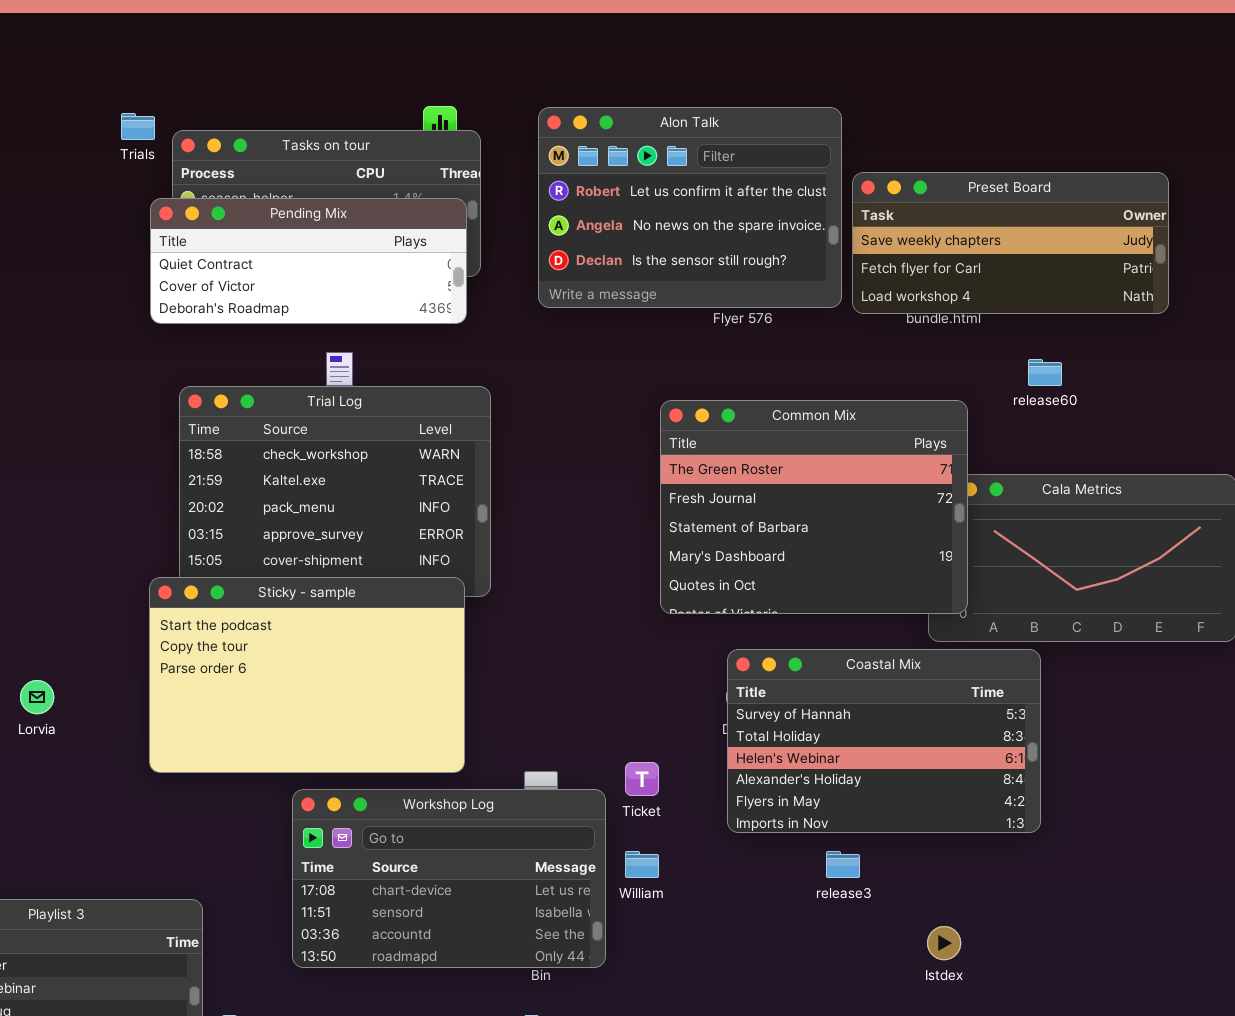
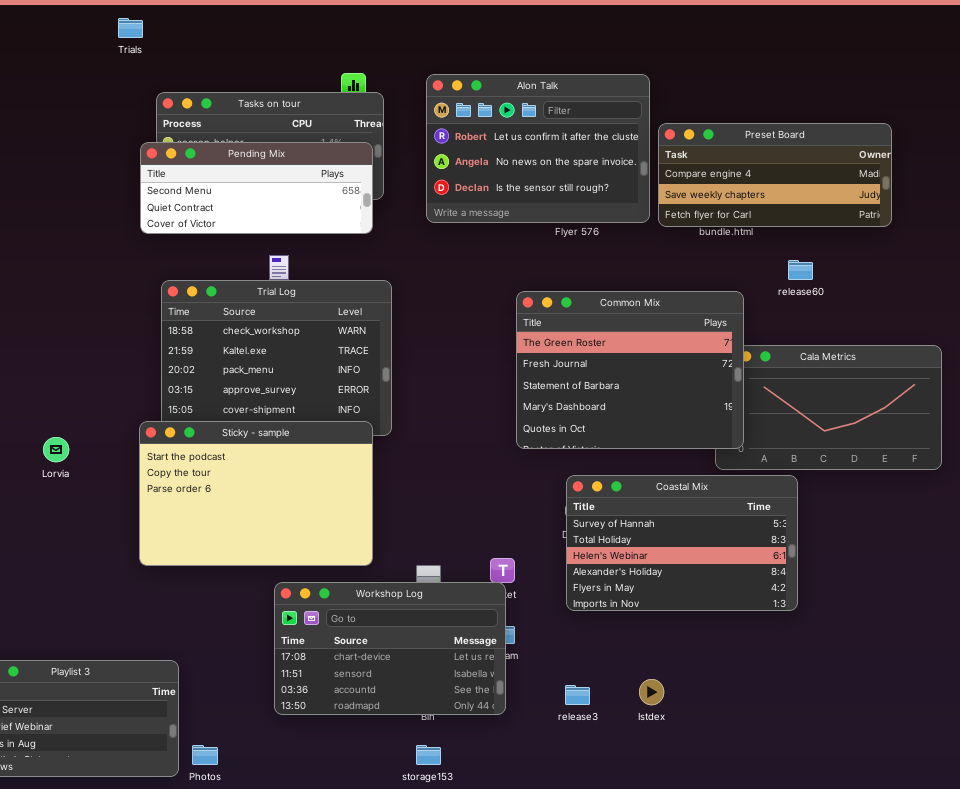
Trials: [121,113,155,140] -> [118,18,143,38], moved
Preset Board: [852,172,1169,314] -> [658,123,892,227], scrolled up 1 row
Pending Mix: [150,198,467,324] -> [140,142,373,234], scrolled up 1 row
Lorvia: [20,680,54,714] -> [43,437,69,462], moved
Workshop Log: [292,789,606,968] -> [274,582,506,715], moved
release3: [826,851,860,878] -> [565,685,590,705], moved
Istdex: [927,926,961,960] -> [639,679,664,705], moved

